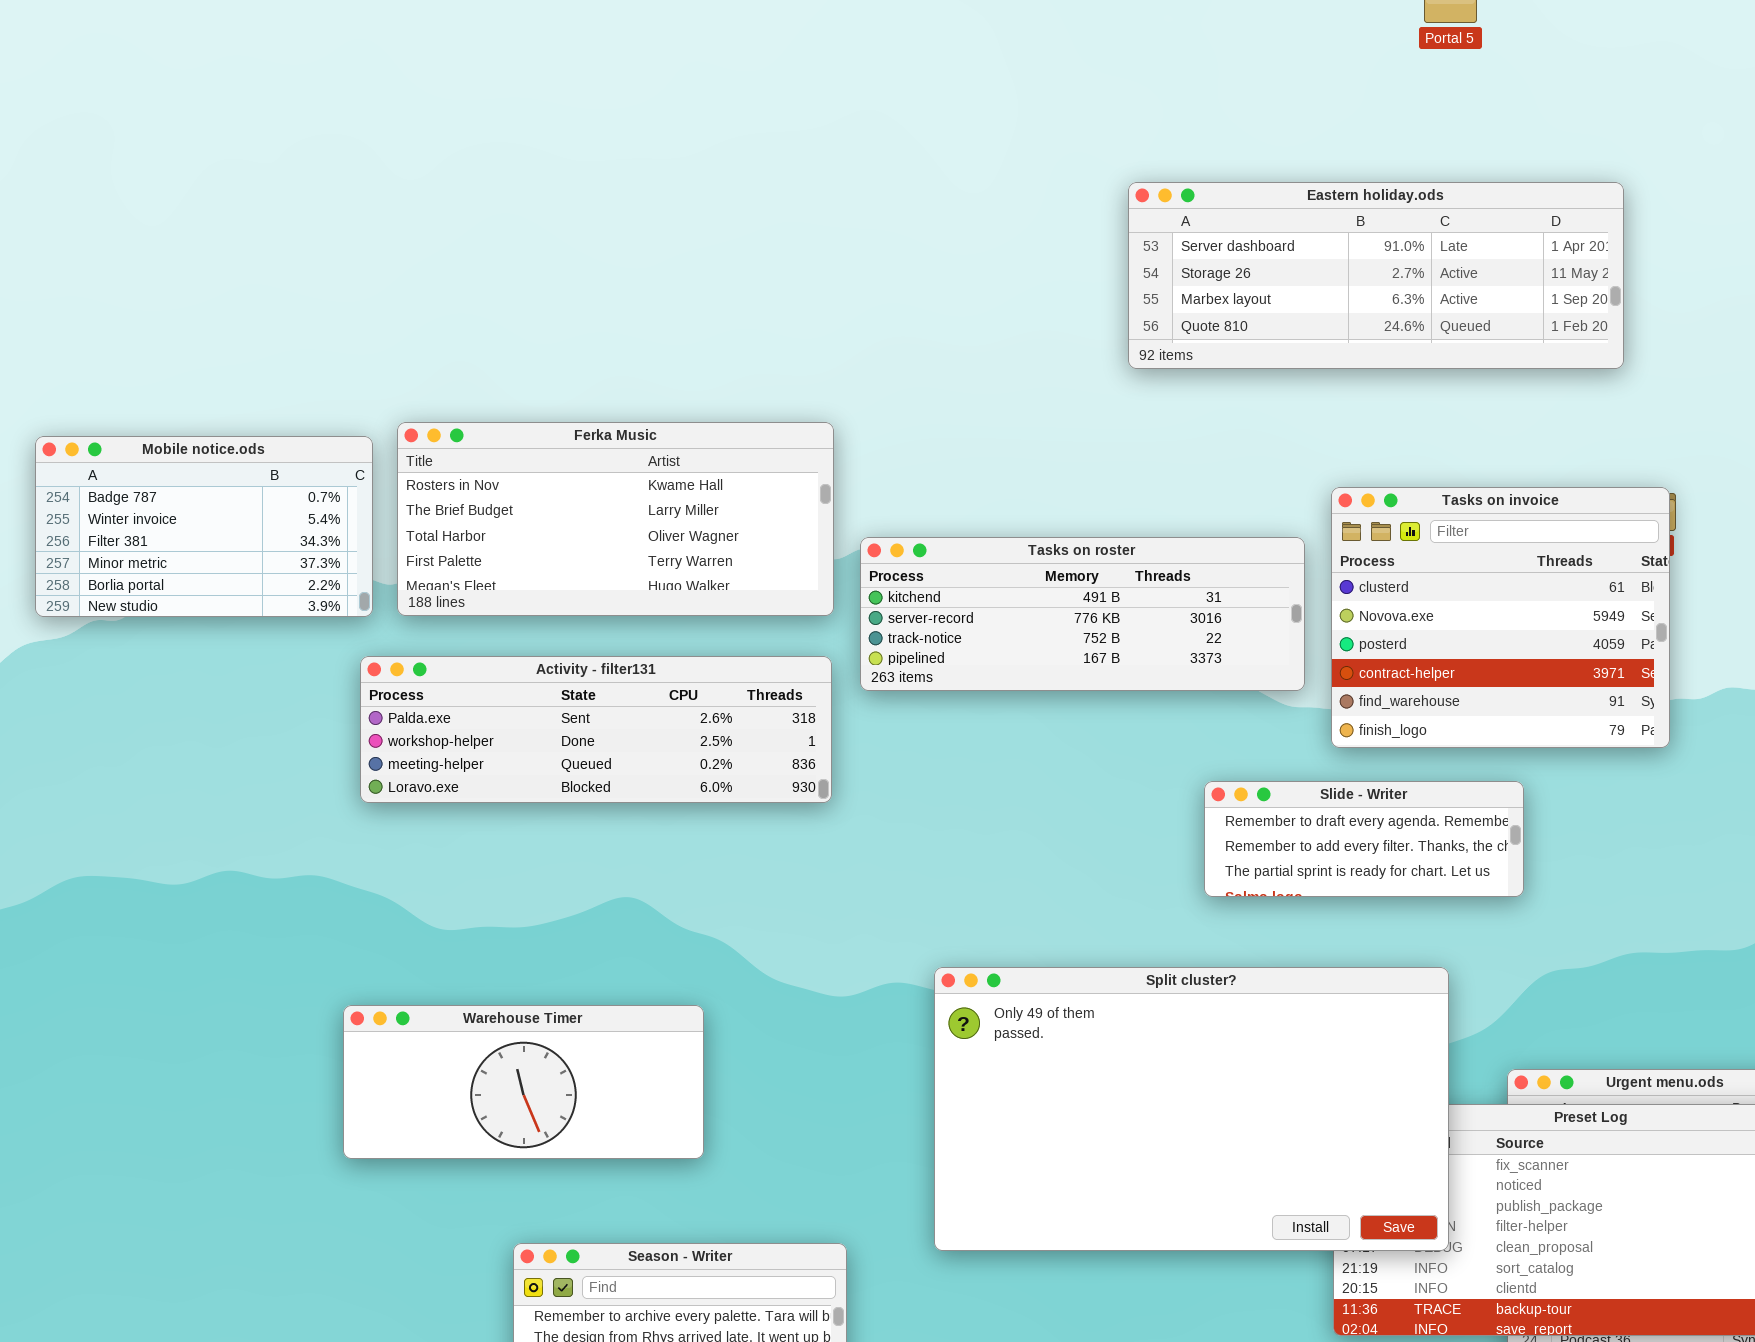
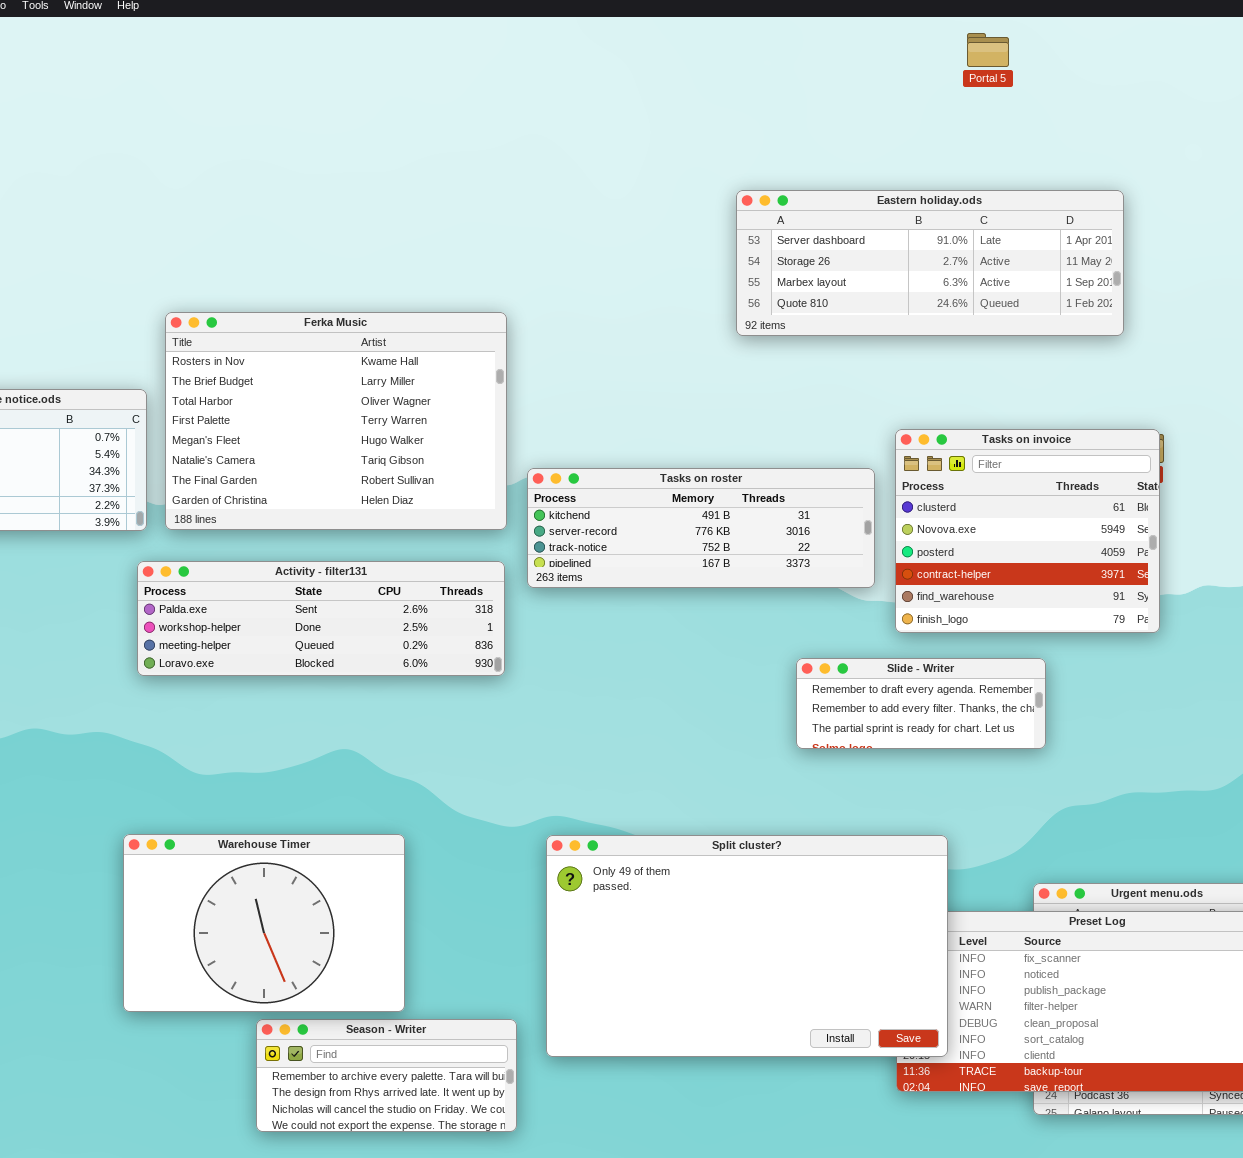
Ferka Music: [397,422,834,616] -> [165,312,507,530], resized
Split cluster?: [934,967,1449,1251] -> [546,835,948,1057], moved
Warehouse Timer: [343,1005,704,1159] -> [123,834,405,1012], resized

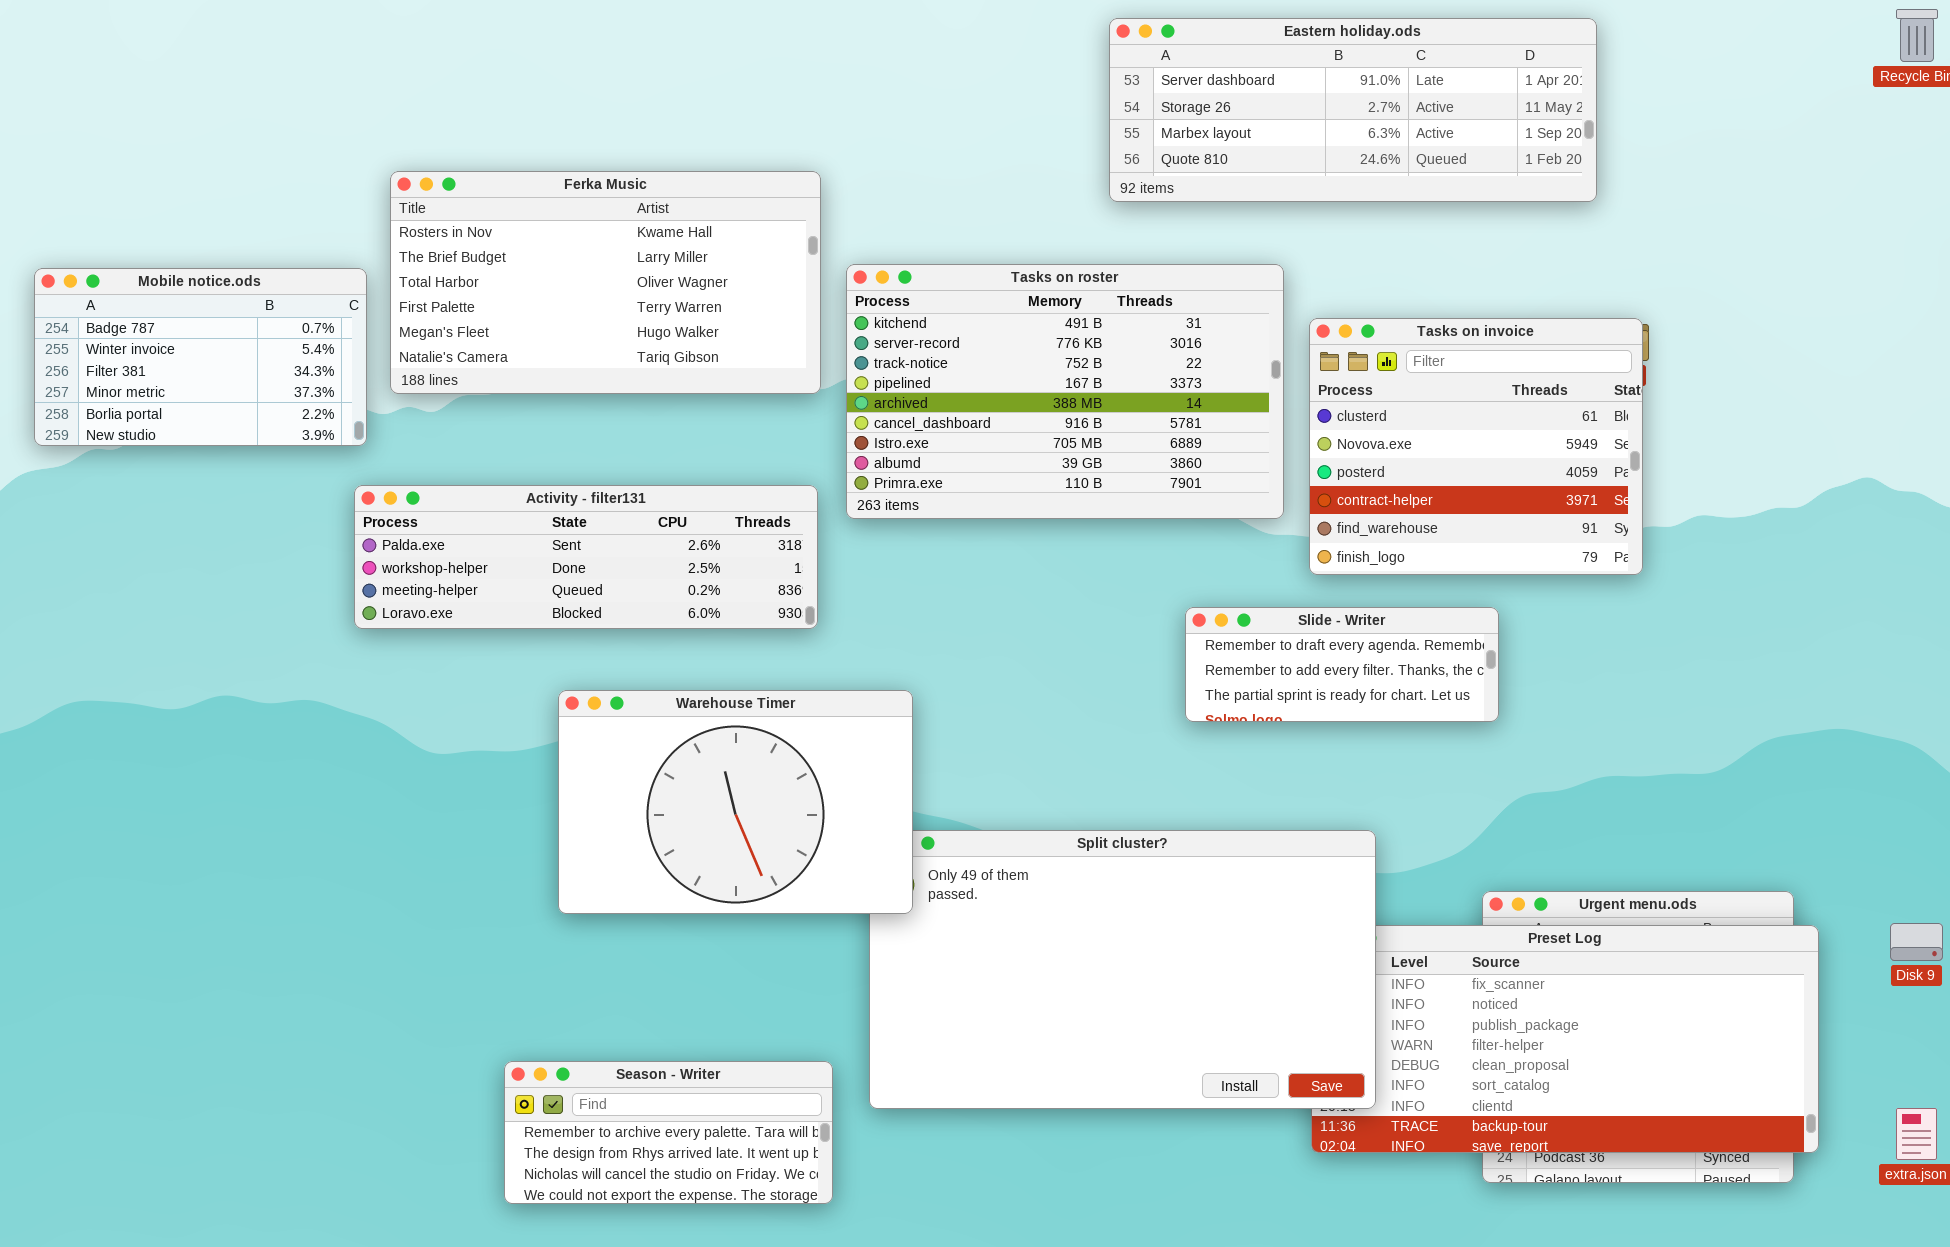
Ferka Music: [165,312,507,530] -> [390,171,821,394], resized
Tasks on roster: [527,468,875,588] -> [846,264,1284,519], resized
Warehouse Timer: [123,834,405,1012] -> [558,690,913,914], moved

